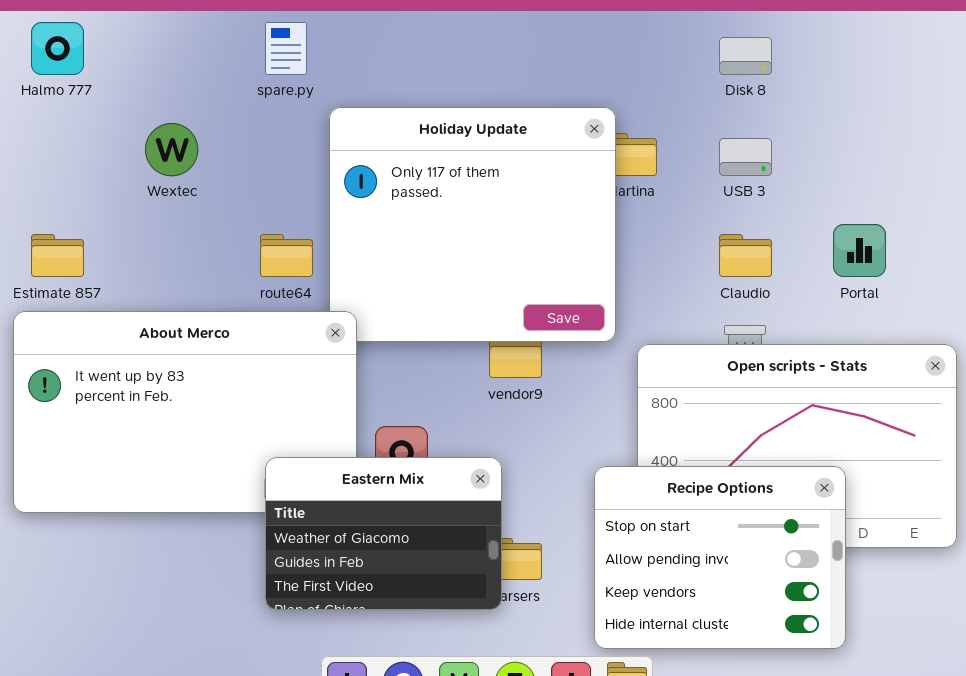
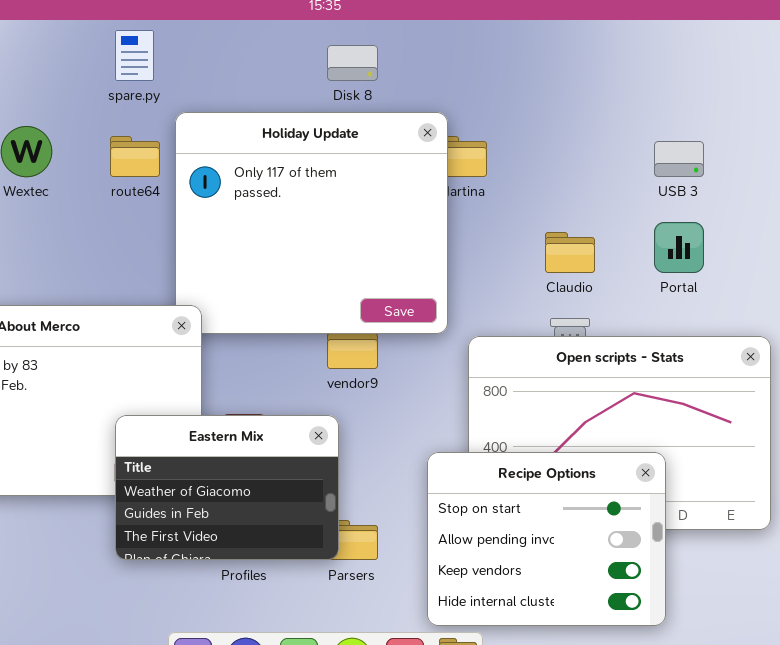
Disk 8: [719,37,772,75] -> [327,45,378,81], moved
USB 3: [719,138,772,176] -> [654,141,704,177], moved
route64: [260,234,313,277] -> [110,136,160,177], moved
Eastern Mix: [265,457,502,610] -> [115,415,339,560], moved

